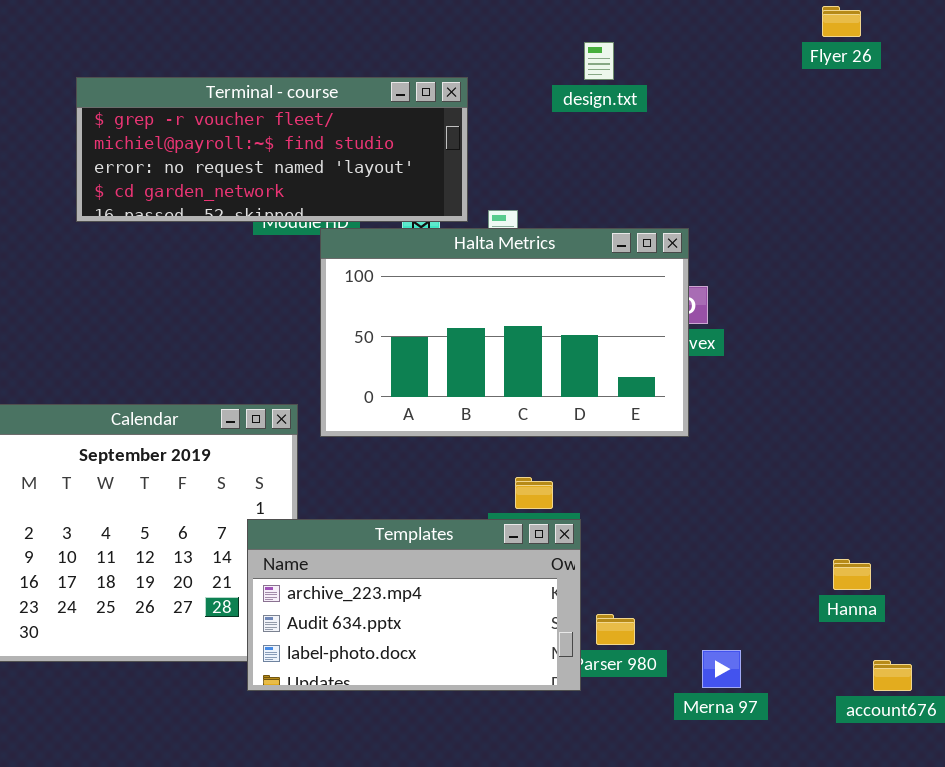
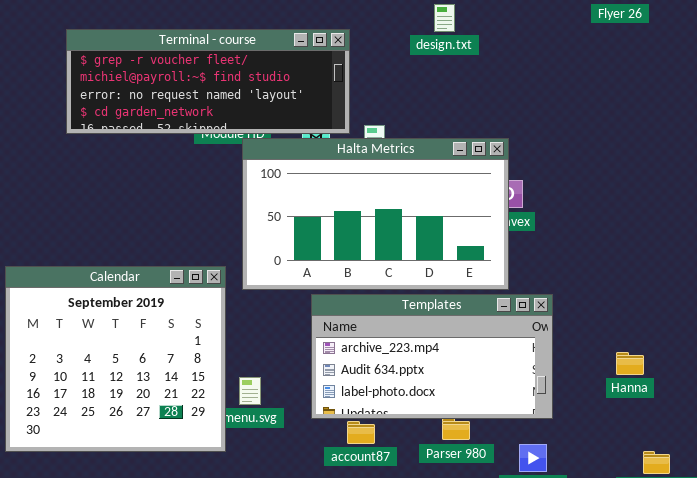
Templates: [247,519,581,691] -> [311,294,553,419], moved
Hanna: [833,559,871,590] -> [616,352,644,375], moved

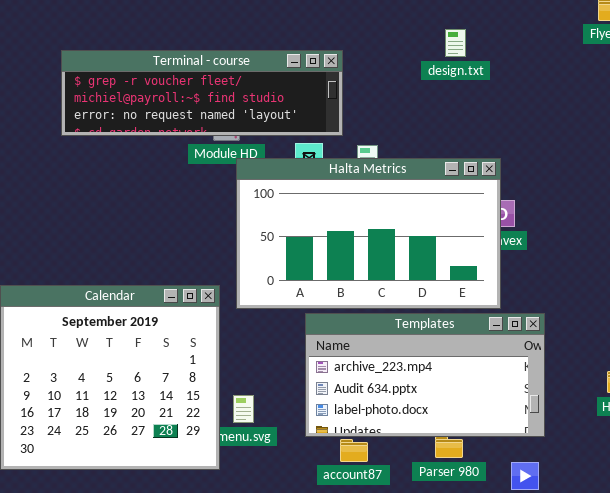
design.txt: [434,4,455,32] -> [445,29,466,57], moved
Terminal - course: [66,29,350,134] -> [61,50,343,136], resized

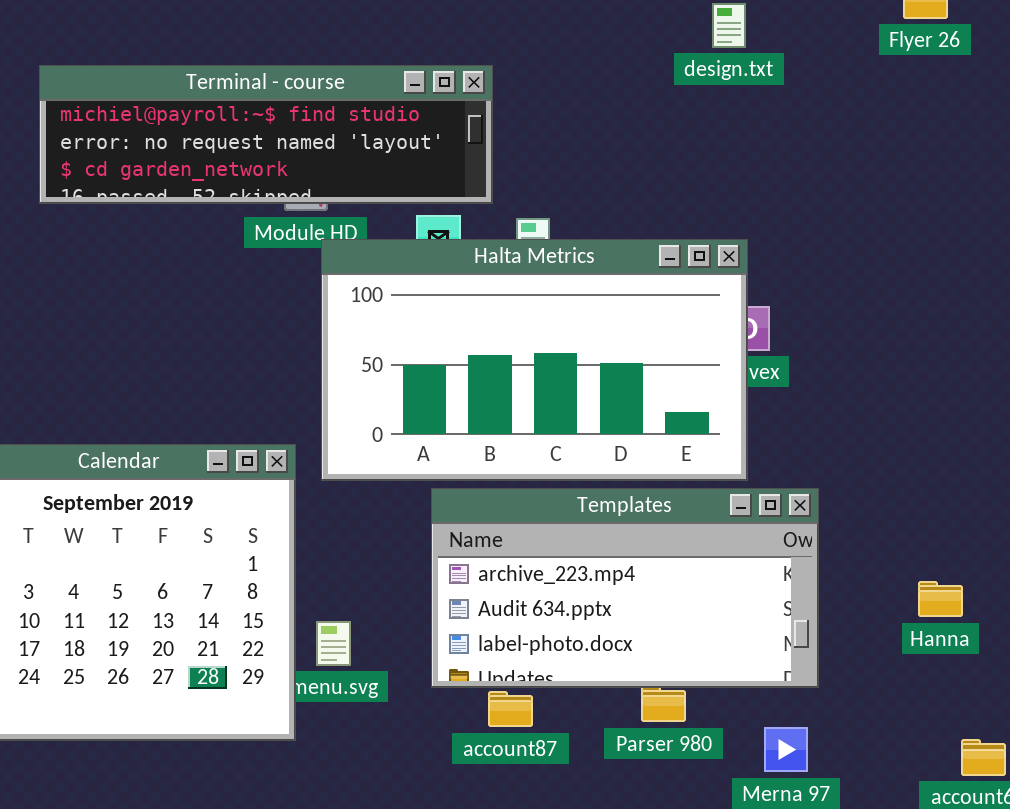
design.txt: [445,29,466,57] -> [712,3,746,48], moved
Terminal - course: [61,50,343,136] -> [39,65,493,204], scrolled down 1 row

